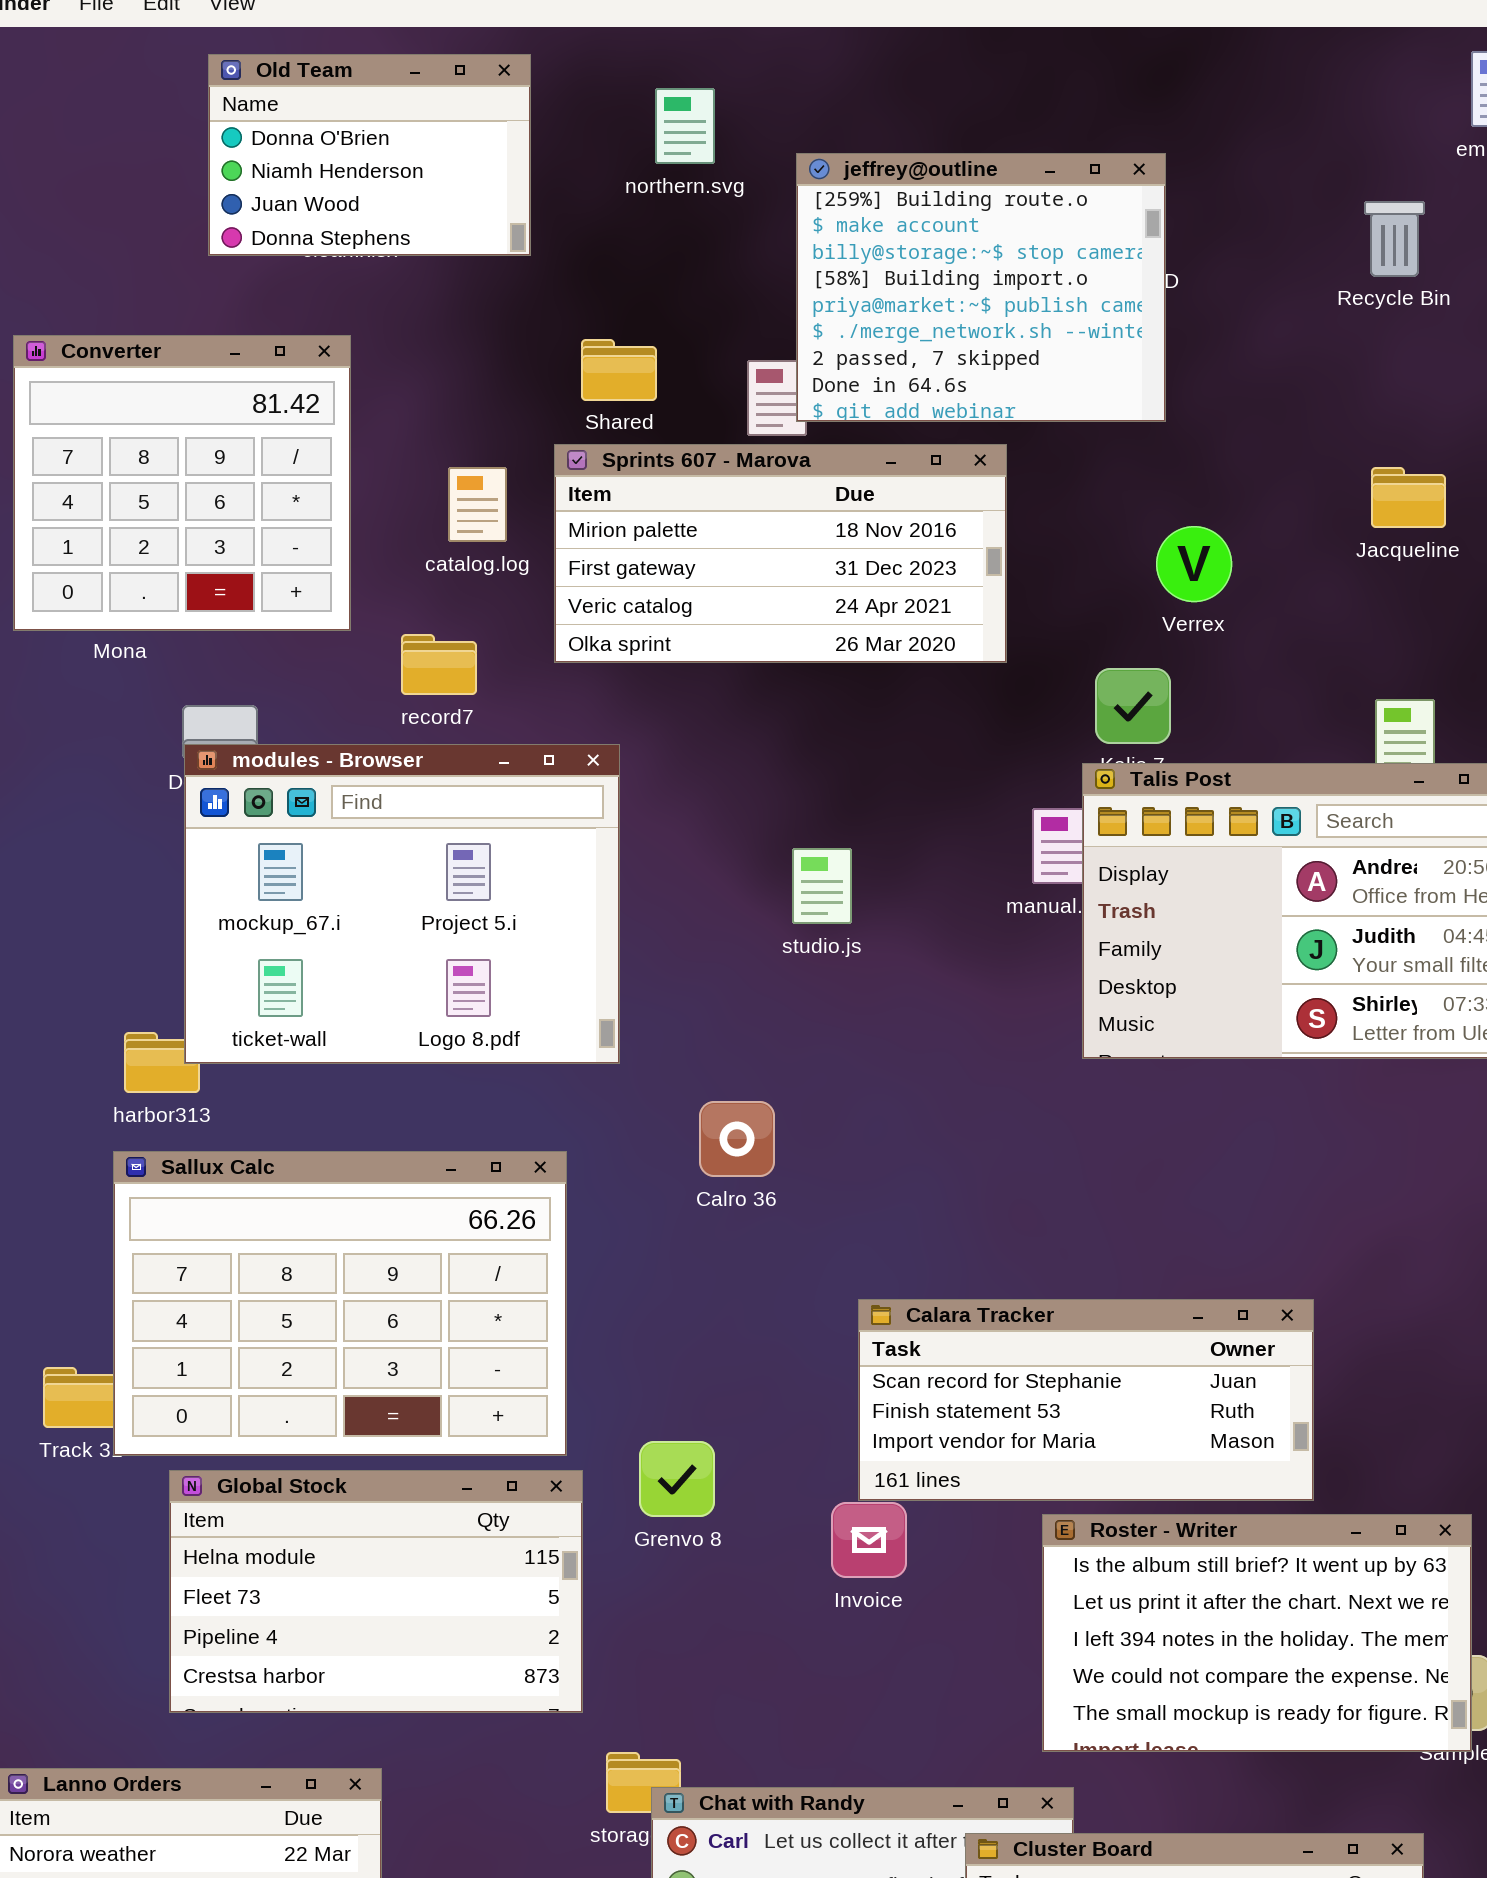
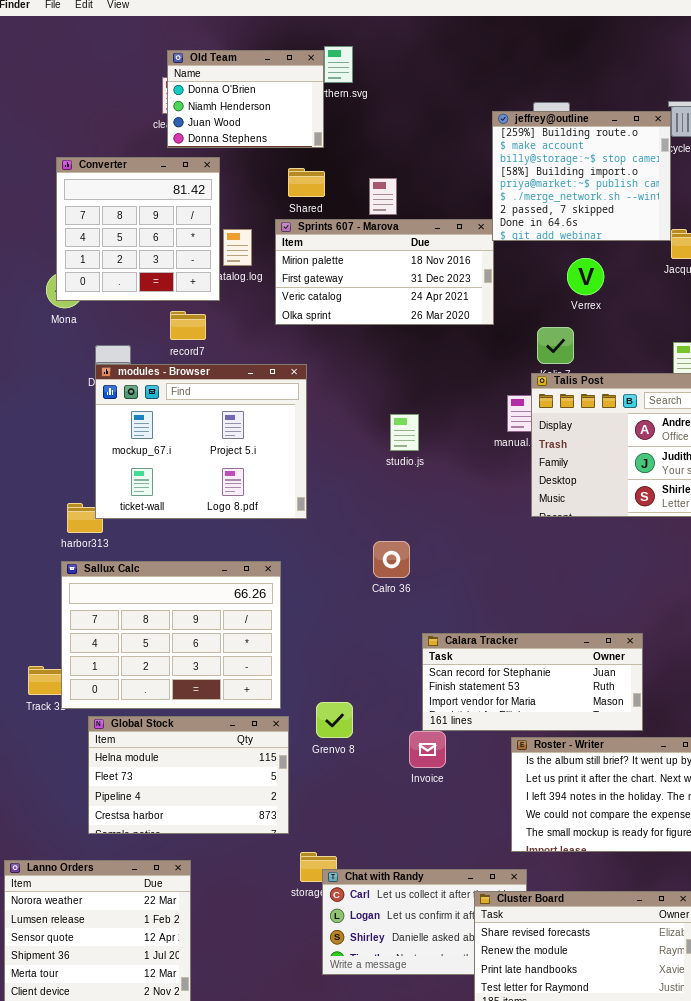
Old Team: [208,54,531,256] -> [167,50,324,148], moved
jeffrey@outline: [796,153,1166,422] -> [492,111,671,241], moved
Converter: [13,335,351,631] -> [56,157,220,301], moved
record7: [401,634,477,695] -> [170,311,206,340], moved
Calro 36: [699,1101,775,1177] -> [373,541,410,578], moved

